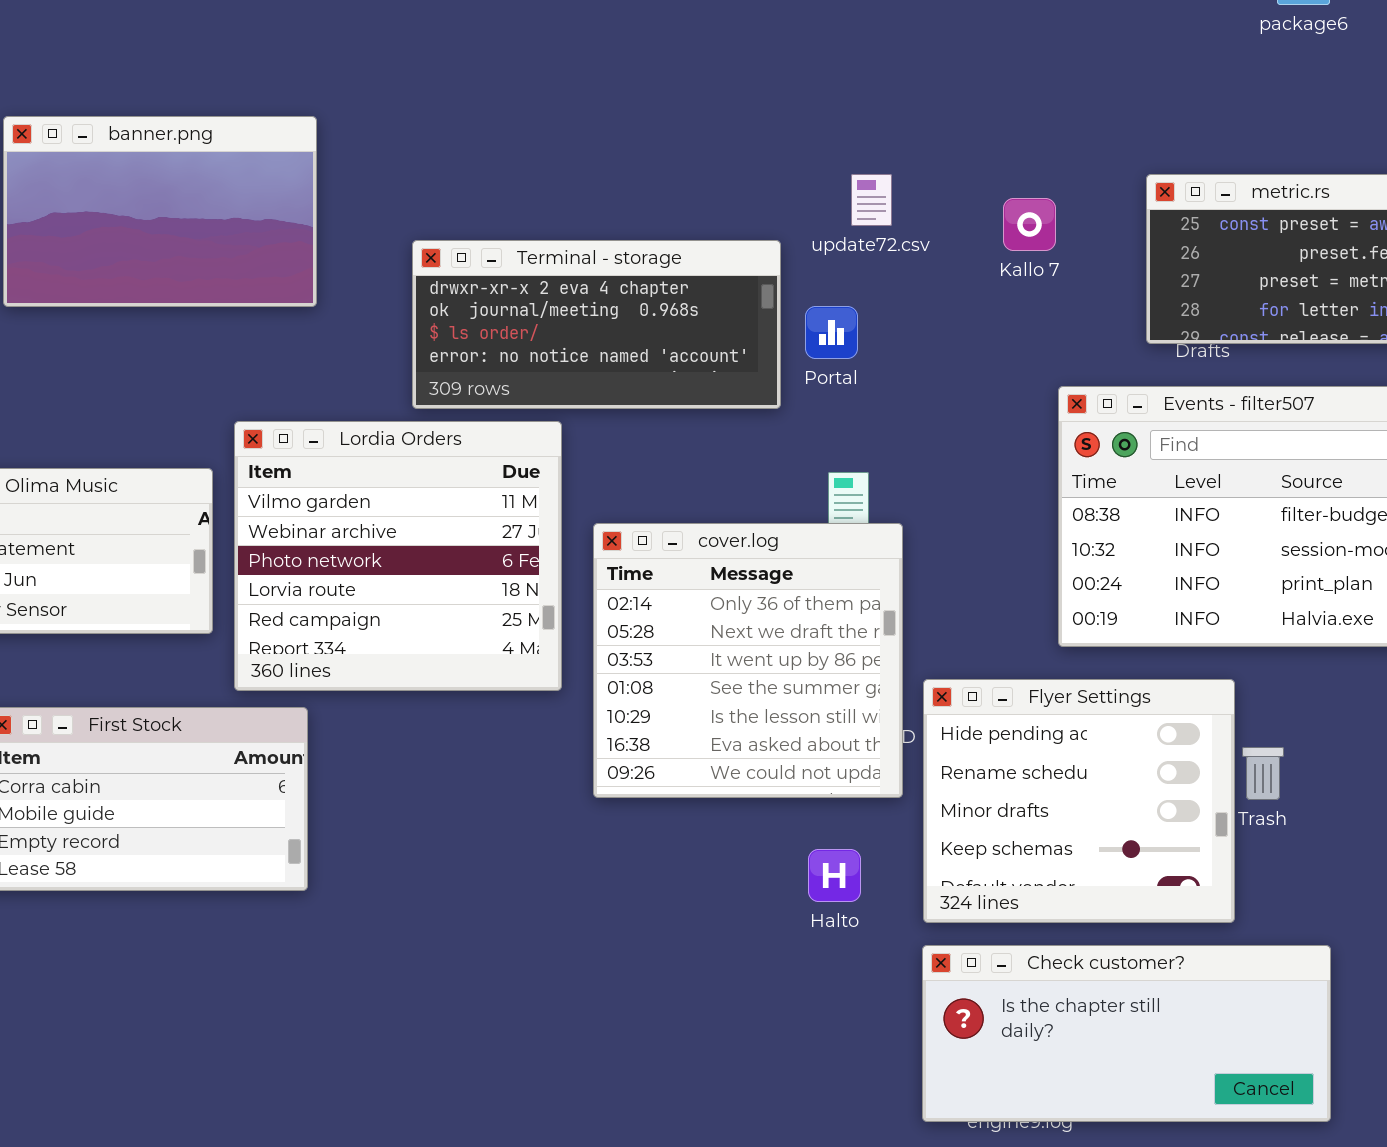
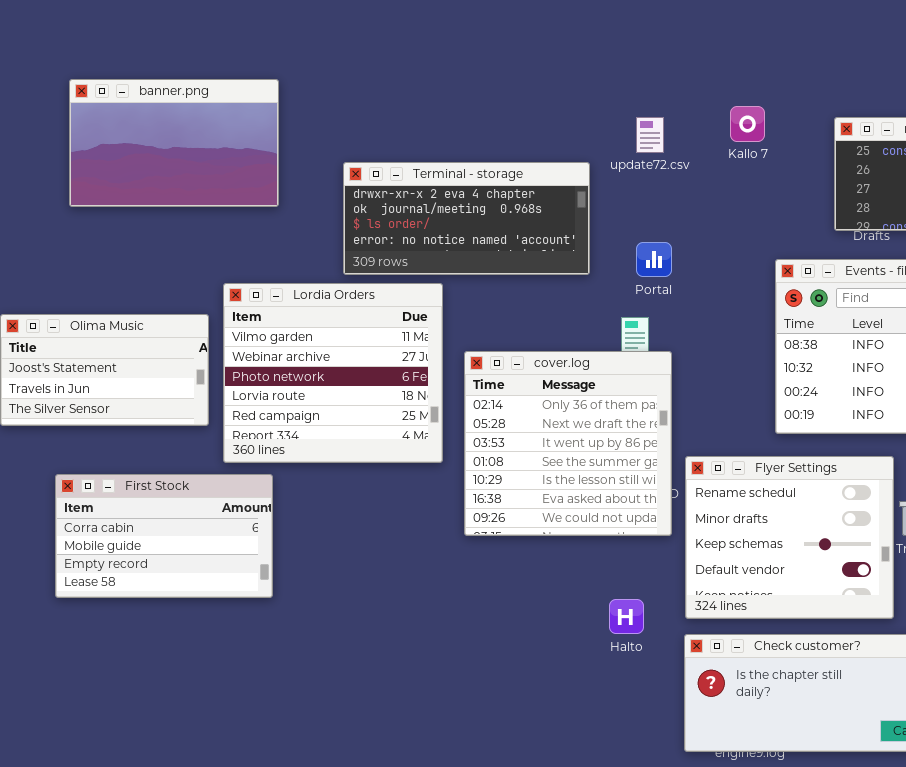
Kallo 7: [1003,198,1056,251] -> [730,106,765,142], moved
Portal: [805,306,858,359] -> [636,242,672,277], moved
Flyer Settings: [923,679,1235,923] -> [685,456,894,619], scrolled down 1 row
Halto: [808,849,861,902] -> [609,599,644,634], moved

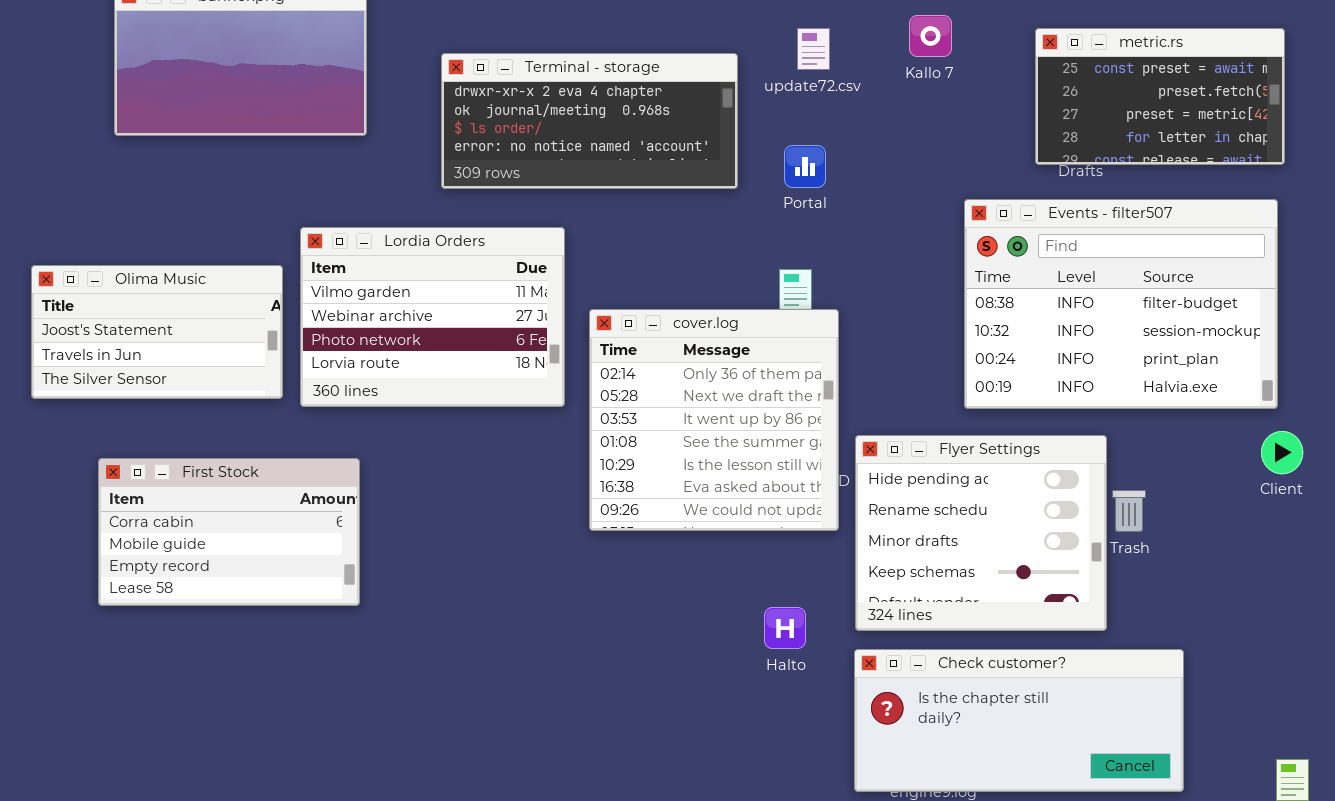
Terminal - storage: [343,162,590,275] -> [441,53,738,189], moved
Portal: [636,242,672,277] -> [784,145,826,188], moved
Lordia Orders: [223,283,443,463] -> [300,227,565,407], resized
Flyer Settings: [685,456,894,619] -> [855,435,1107,631], scrolled up 1 row

